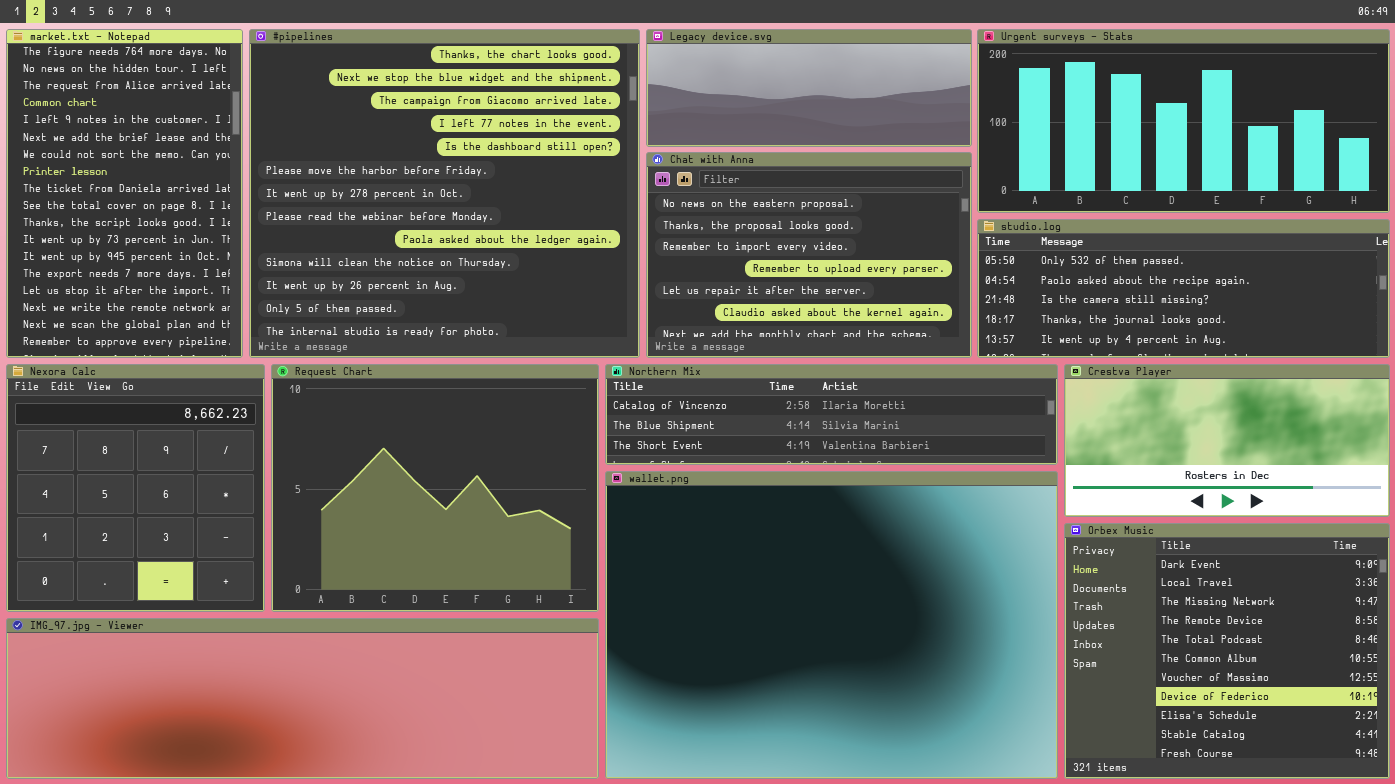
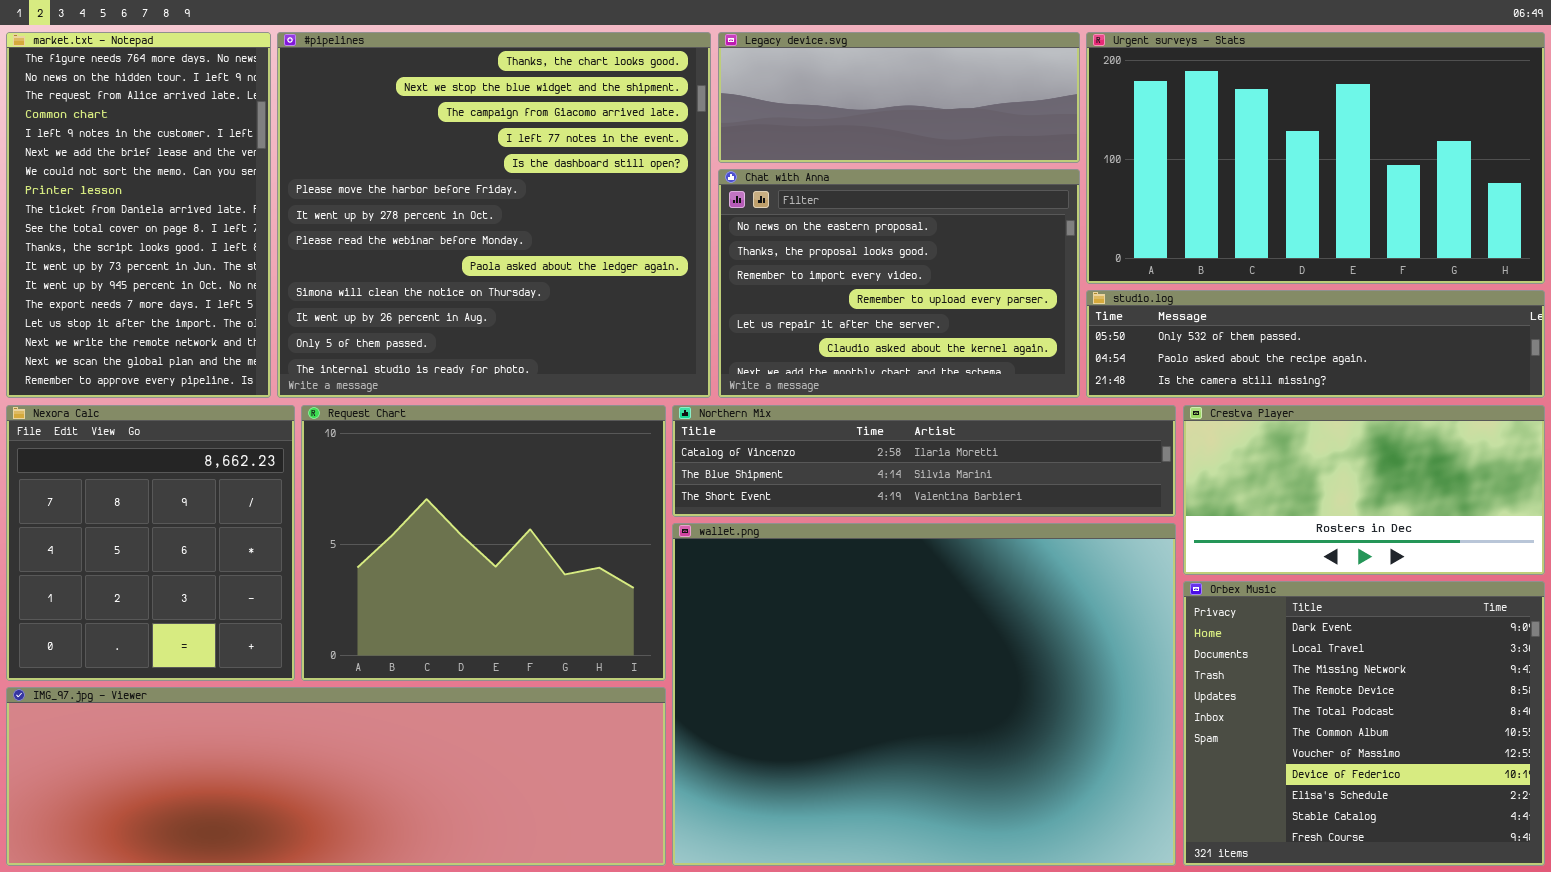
Urgent surveys - Stats: [977,29,1390,213] -> [1086,32,1545,284], resized
studio.log: [977,219,1390,358] -> [1086,290,1545,398], resized

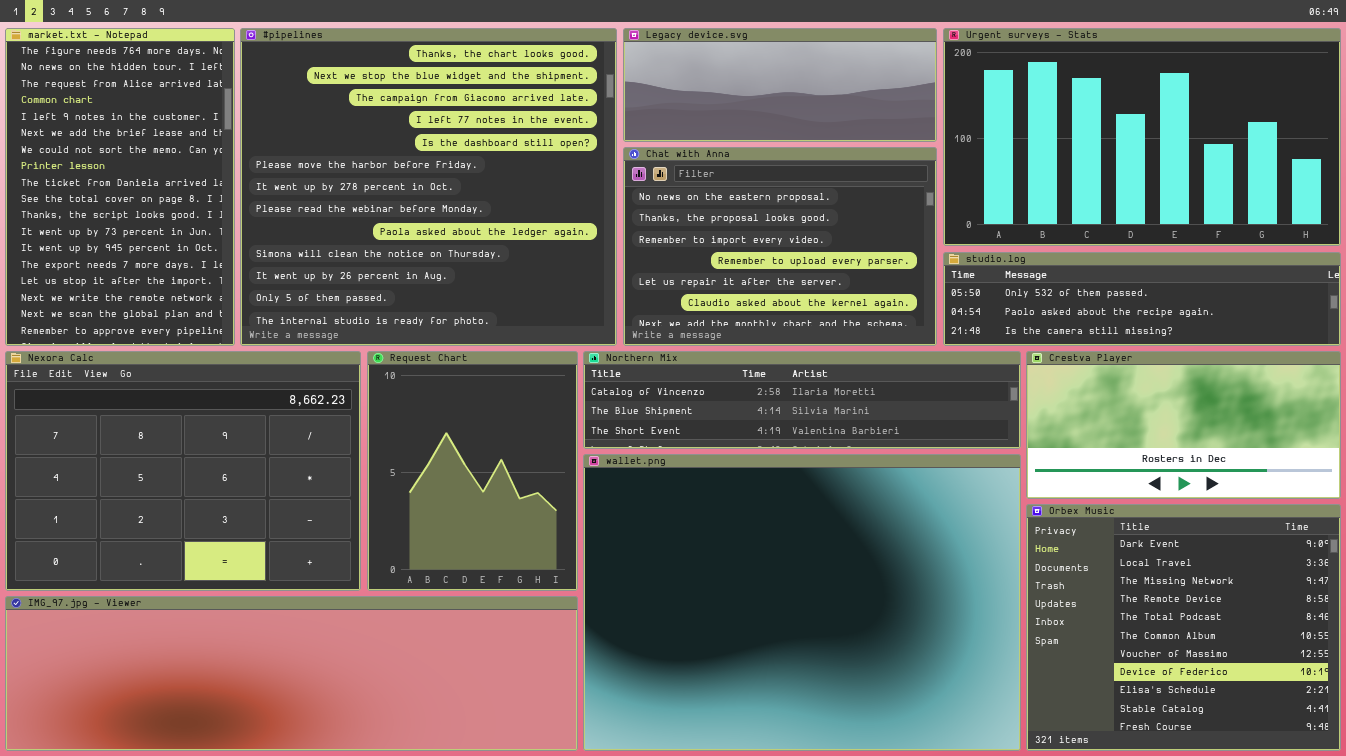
Nexora Calc: [6,405,295,681] -> [5,351,361,591], resized
Request Chart: [301,405,666,681] -> [367,351,578,591], resized

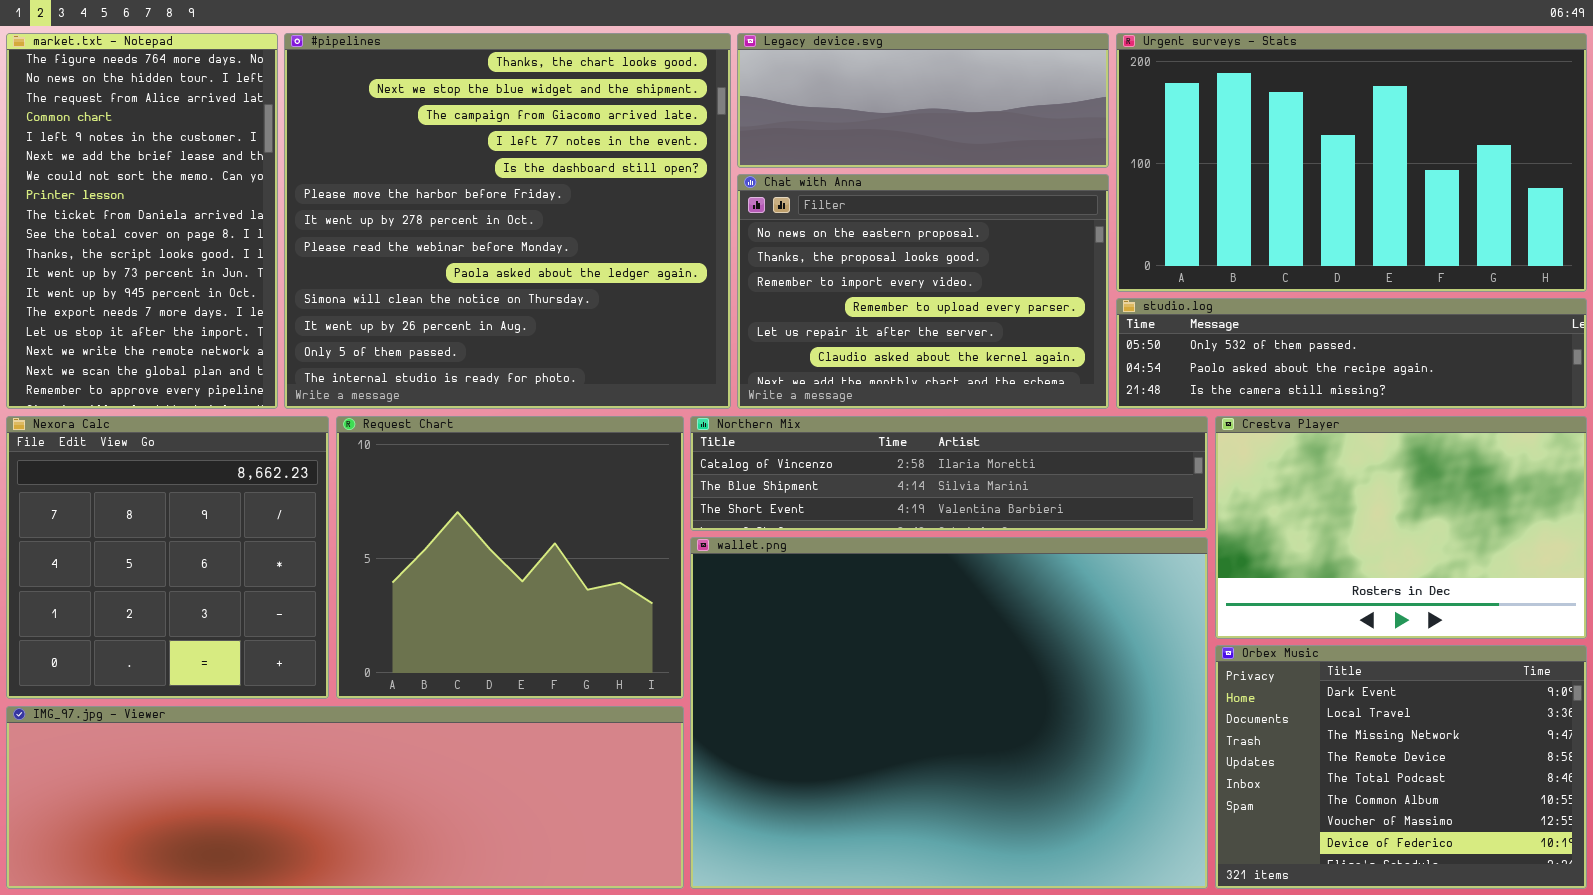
Nexora Calc: [5,351,361,591] -> [6,416,329,699], resized
Request Chart: [367,351,578,591] -> [336,416,684,699], resized
Crestva Player: [1026,351,1341,499] -> [1215,416,1587,639], resized
Orbex Music: [1026,504,1341,751] -> [1215,645,1587,889], resized

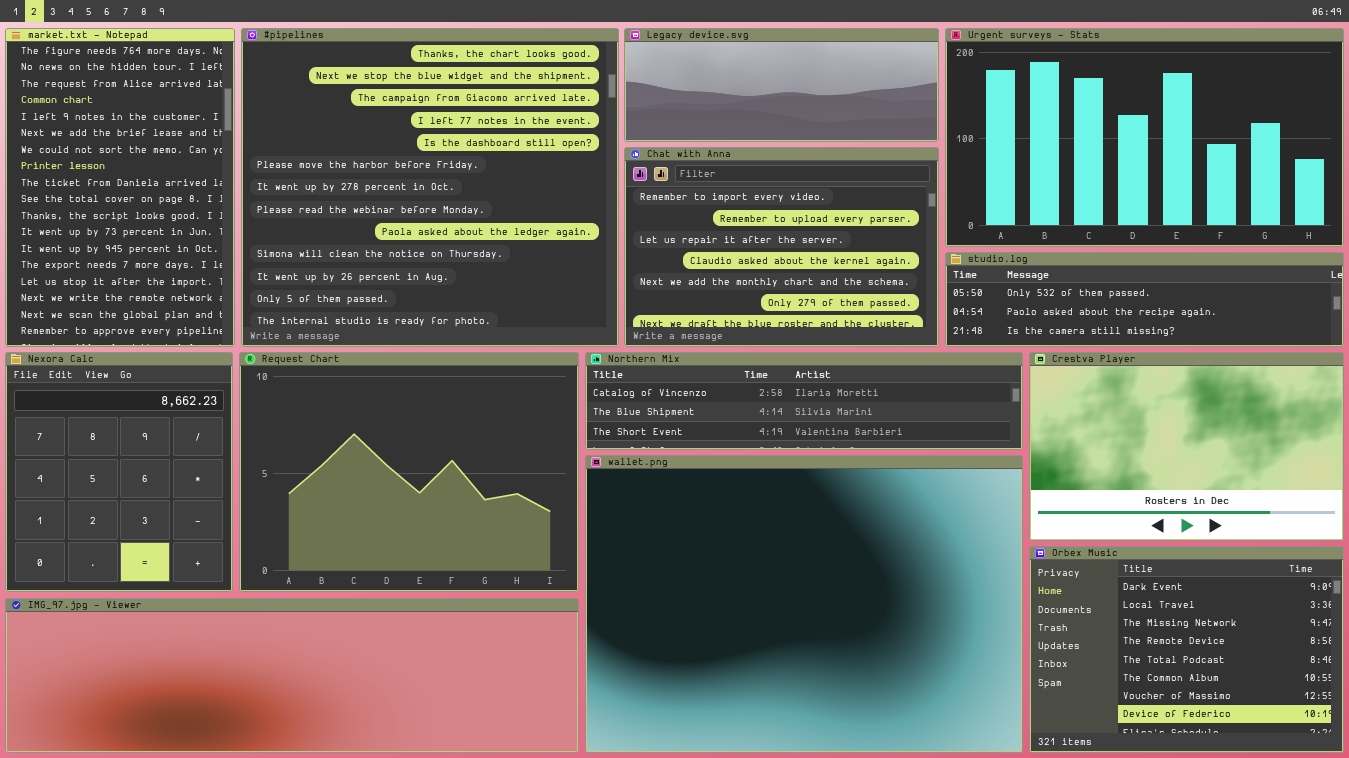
Chat with Anna: [737,174,1109,409] -> [624,147,939,347], scrolled down 2 rows
Nexora Calc: [6,416,329,699] -> [5,352,233,592], resized
Request Chart: [336,416,684,699] -> [239,352,579,592], resized

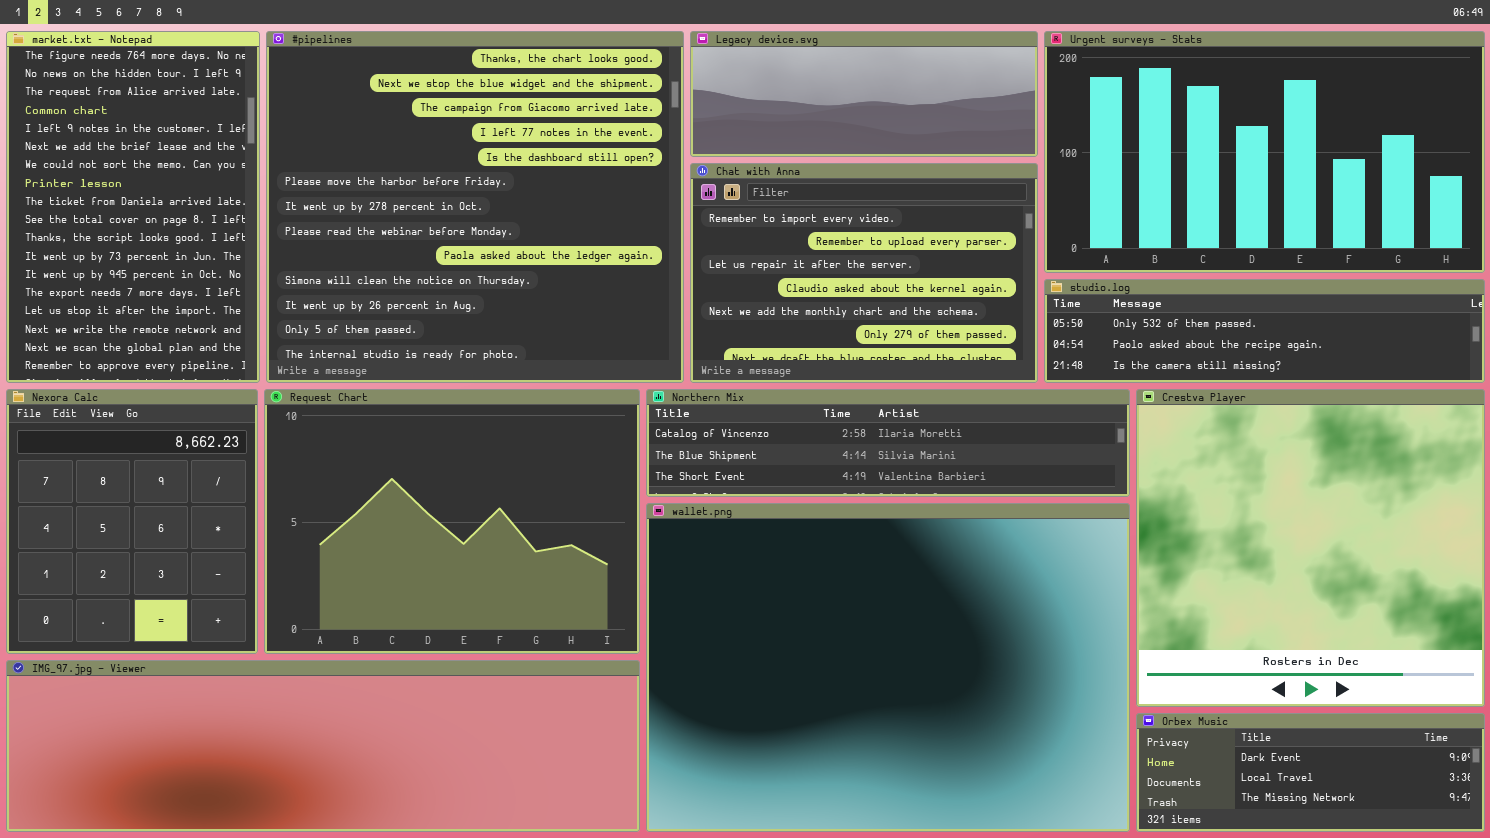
Crestva Player: [1029,352,1344,541] -> [1136,389,1485,707], resized
Orbex Music: [1029,546,1344,753] -> [1136,713,1485,832], resized

